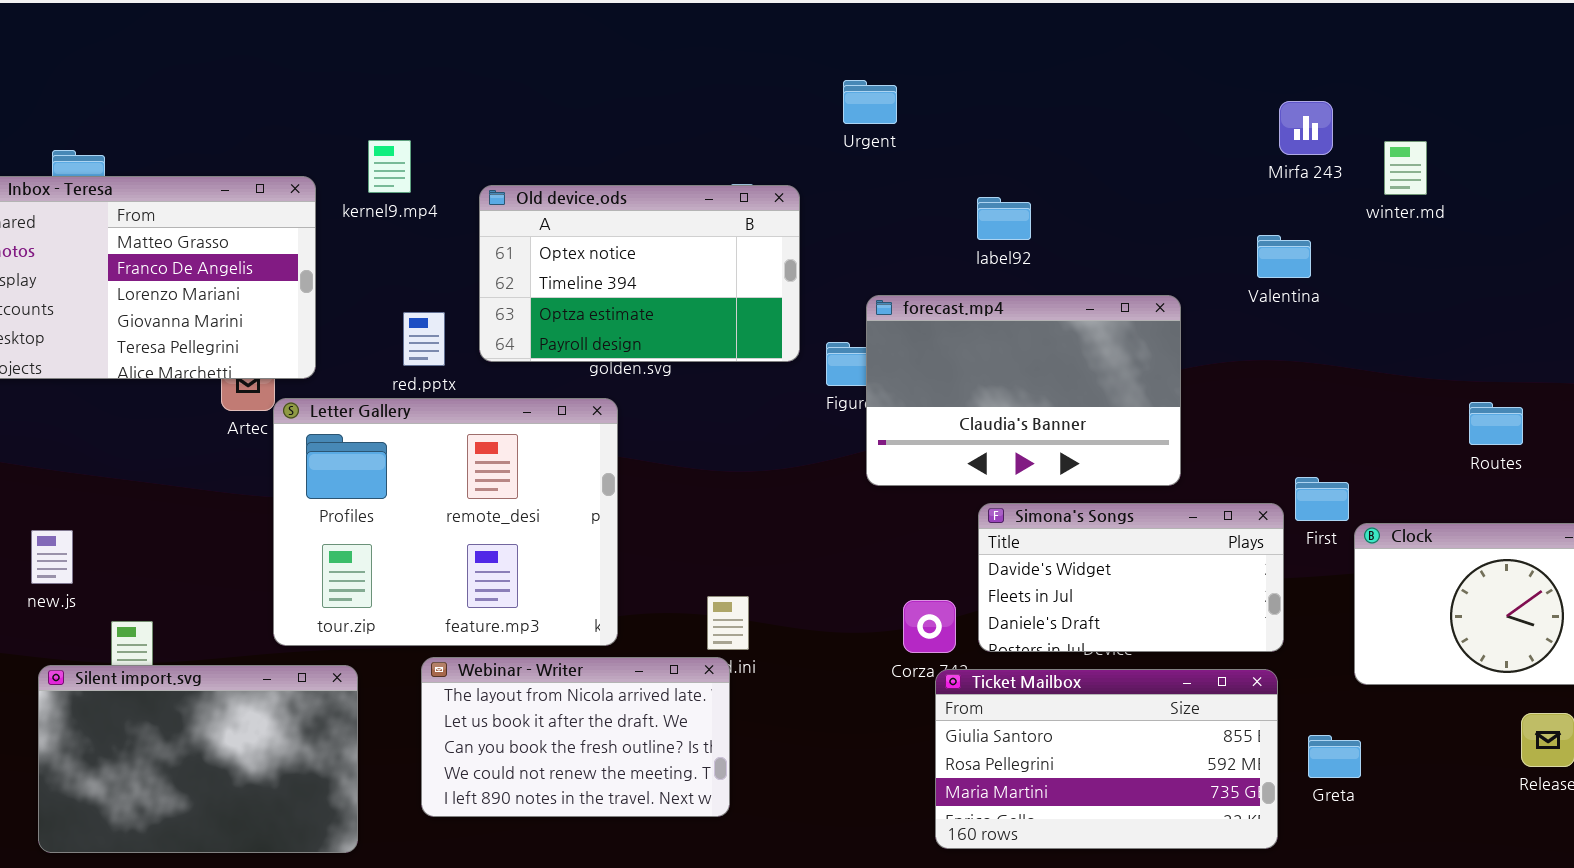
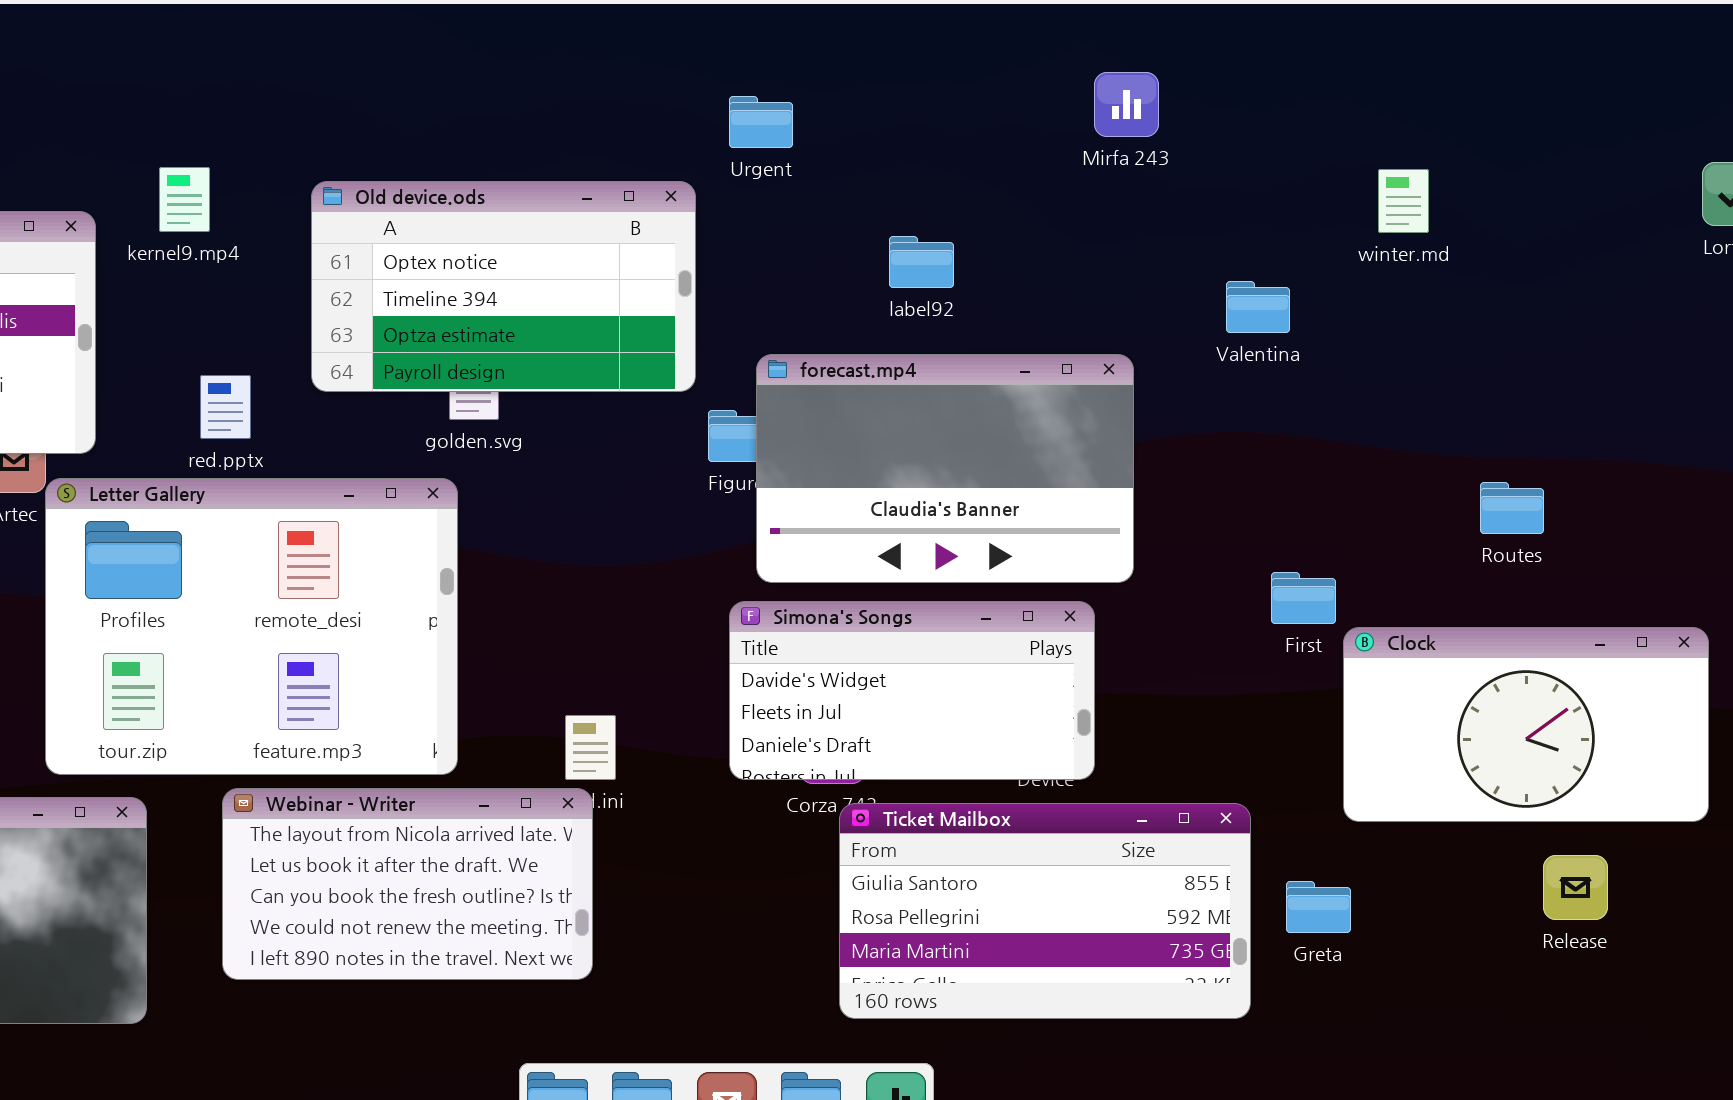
Mirfa 243: [1279,101,1333,155] -> [1094,72,1159,137], moved
Old device.ods: [479,185,800,362] -> [311,181,696,392], moved
Simona's Songs: [978,503,1284,652] -> [729,601,1095,780], moved

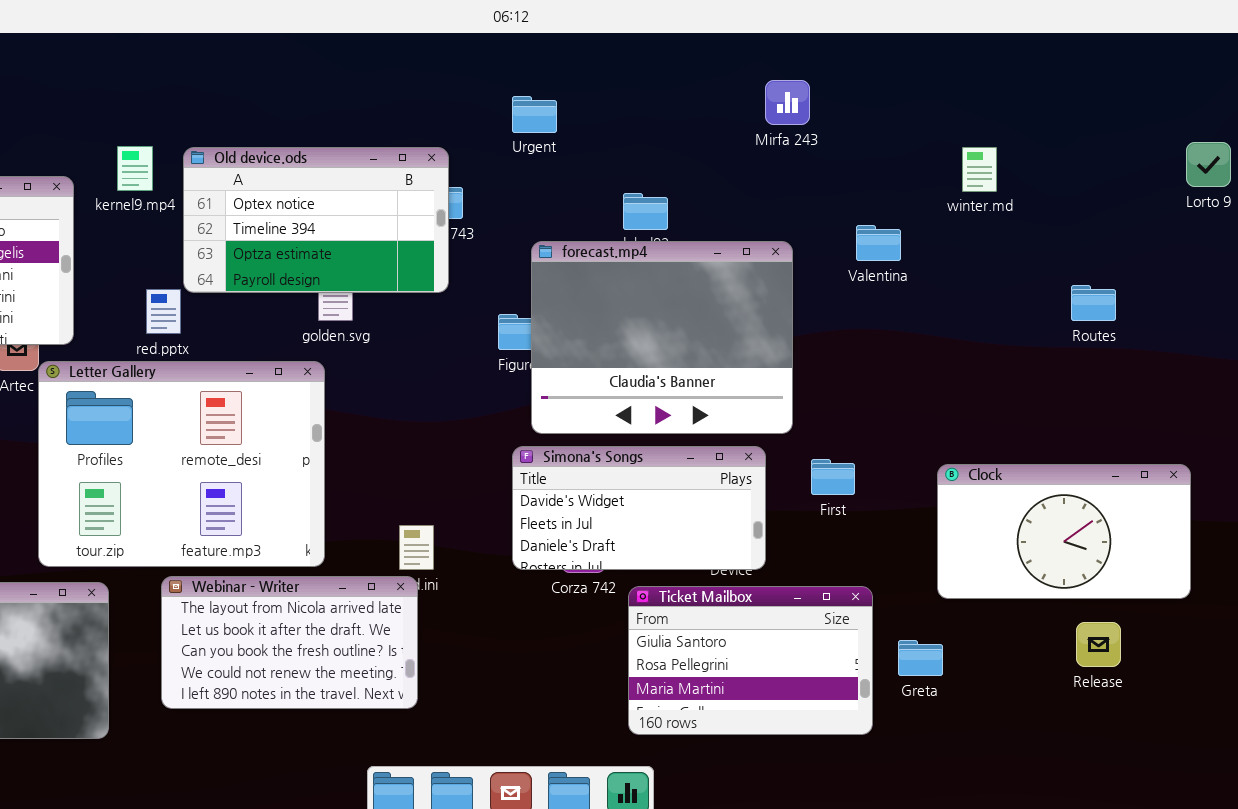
Old device.ods: [311,181,696,392] -> [183,147,449,293], moved
forecast.mp4: [756,354,1134,583] -> [531,241,793,434], resized
Routes: [1480,482,1544,534] -> [1071,285,1116,321], moved
First: [1271,572,1336,624] -> [811,459,855,495], moved
Ticket Mailbox: [839,803,1251,1019] -> [628,586,873,735], resized

